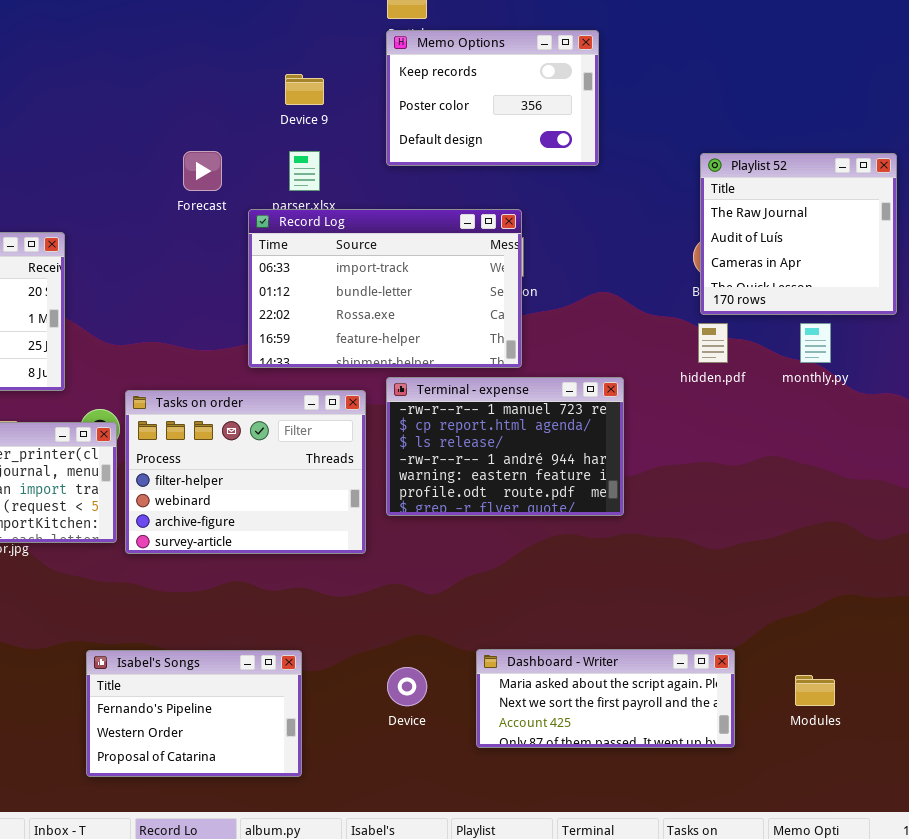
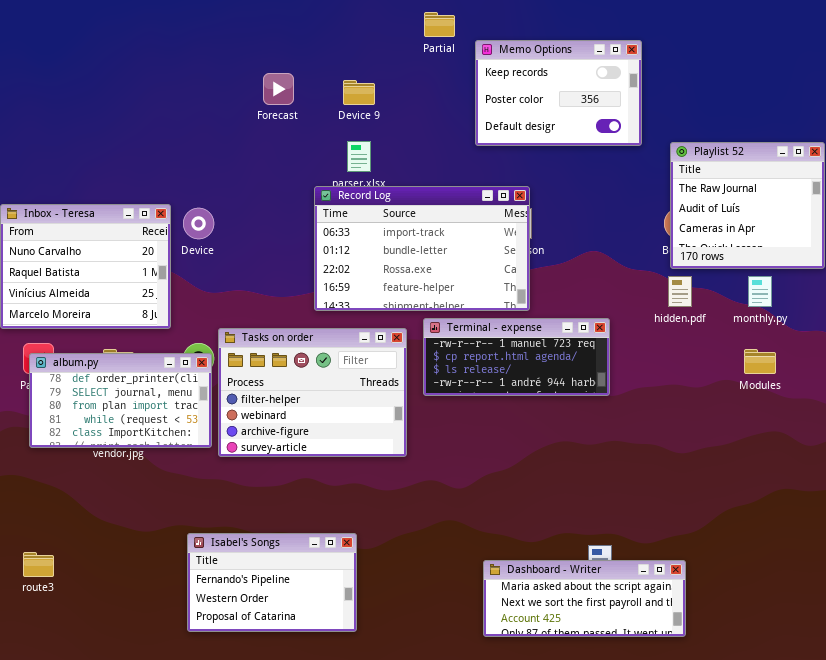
Memo Options: [386,30,599,166] -> [475,40,642,146], moved
Forecast: [183,151,222,191] -> [263,73,294,105], moved
Terminal - expense: [386,377,624,516] -> [423,318,610,396], resized
Dashboard - Writer: [476,649,735,748] -> [483,560,686,637], moved
Device: [387,667,427,706] -> [183,208,214,239], moved
Modules: [795,675,835,706] -> [744,349,776,374], moved

